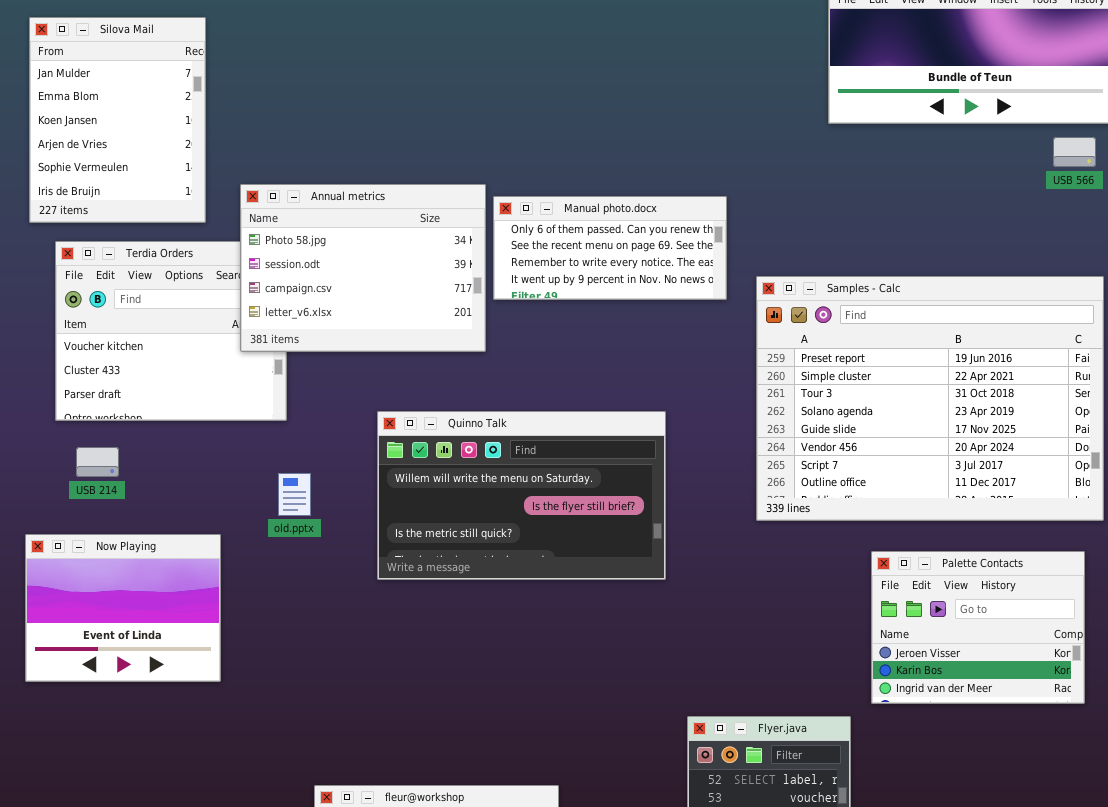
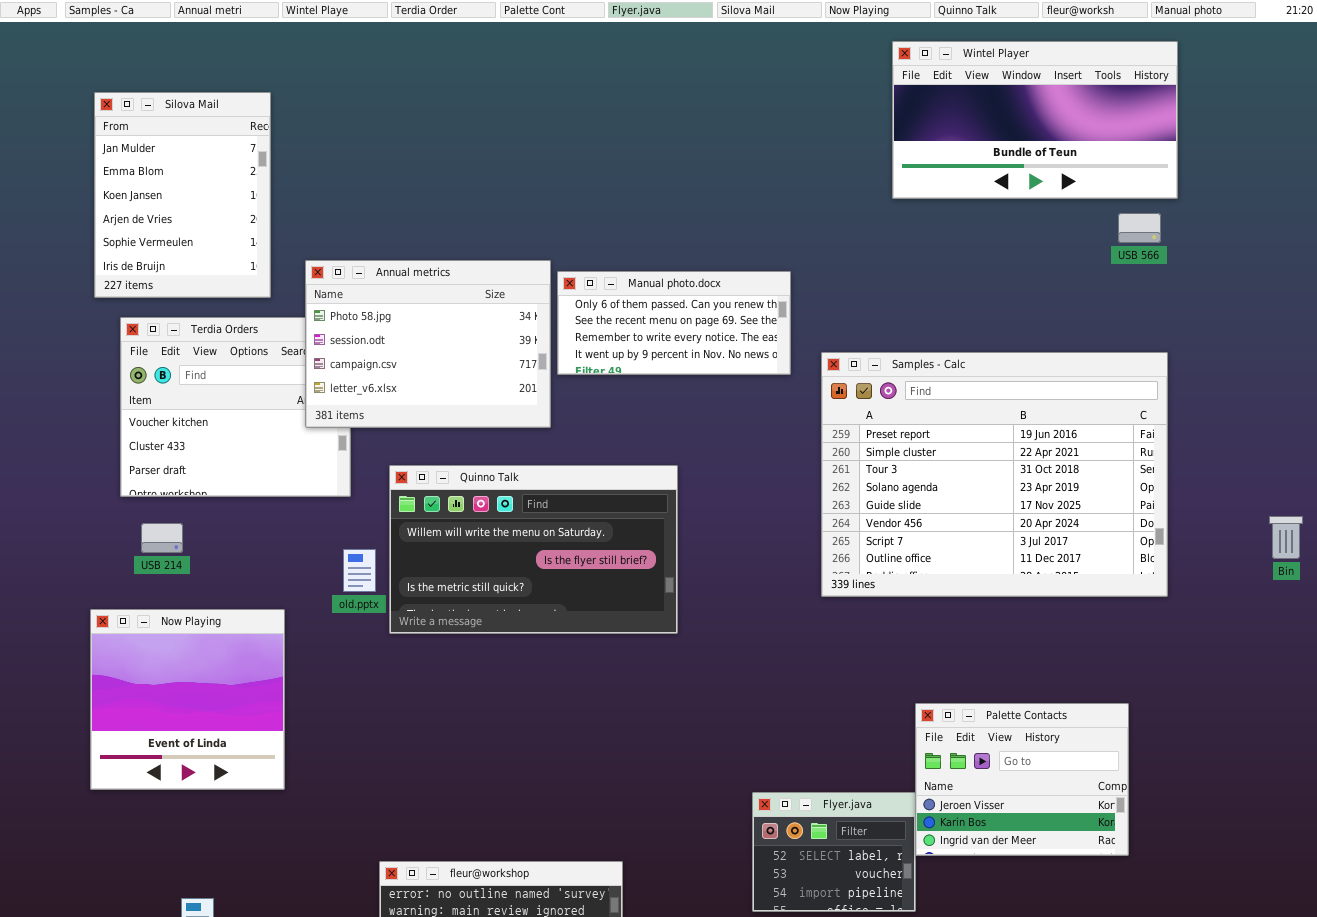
Quinno Talk: [377,411,666,580] -> [389,465,678,634], moved
Now Playing: [25,534,221,682] -> [90,609,285,790], resized
Palette Contacts: [871,551,1085,704] -> [915,703,1129,856], moved

